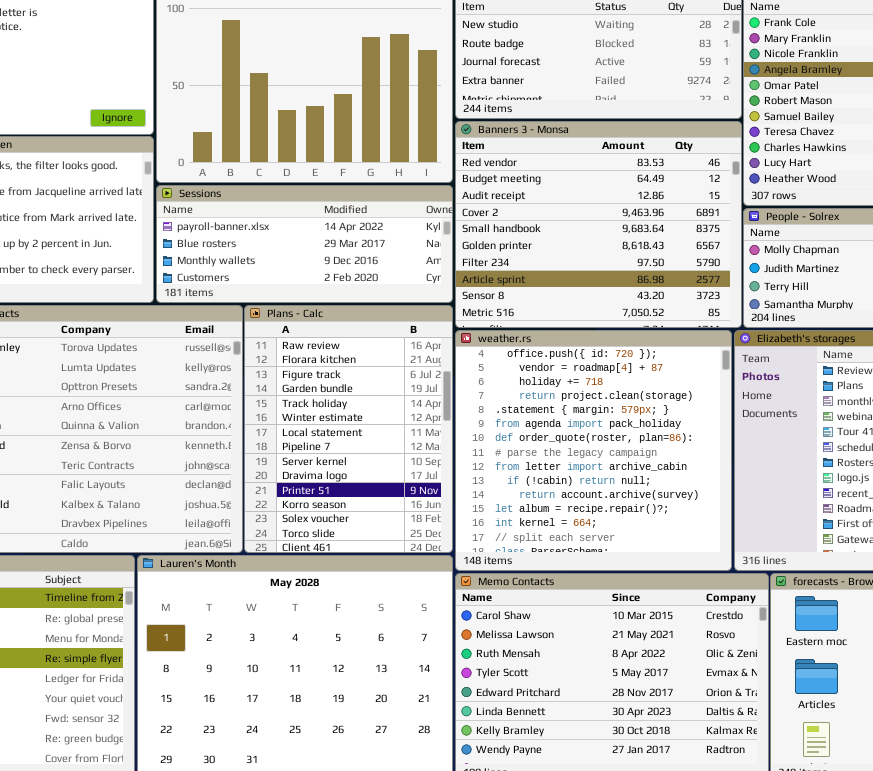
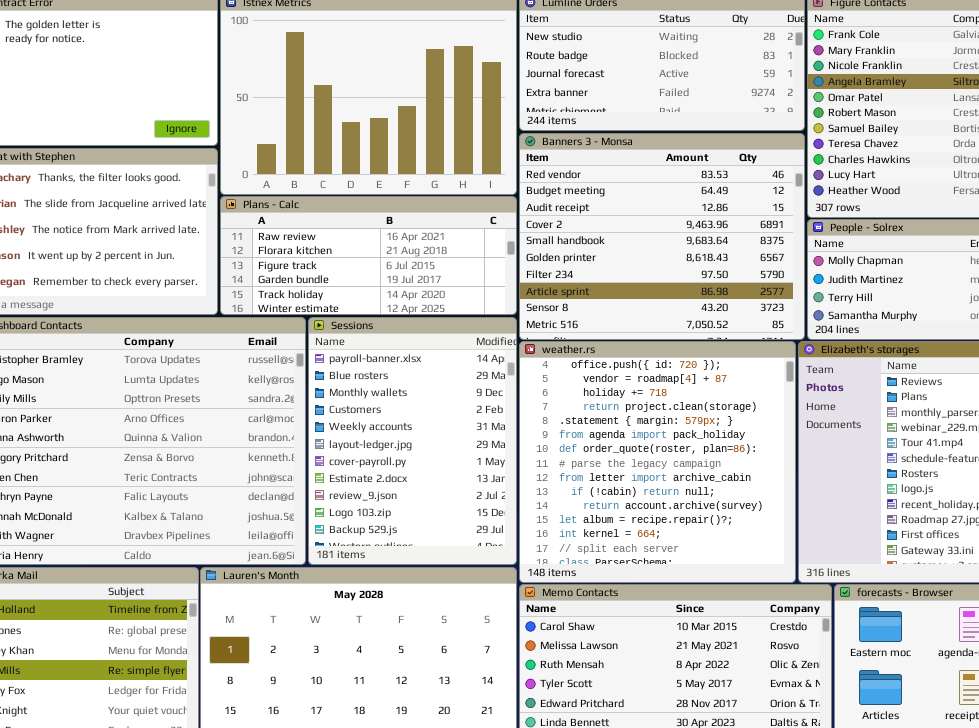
Sessions: [156,185,453,303] -> [308,317,517,565], moved, resized
Plans - Calc: [244,305,453,553] -> [220,196,517,315], moved, resized

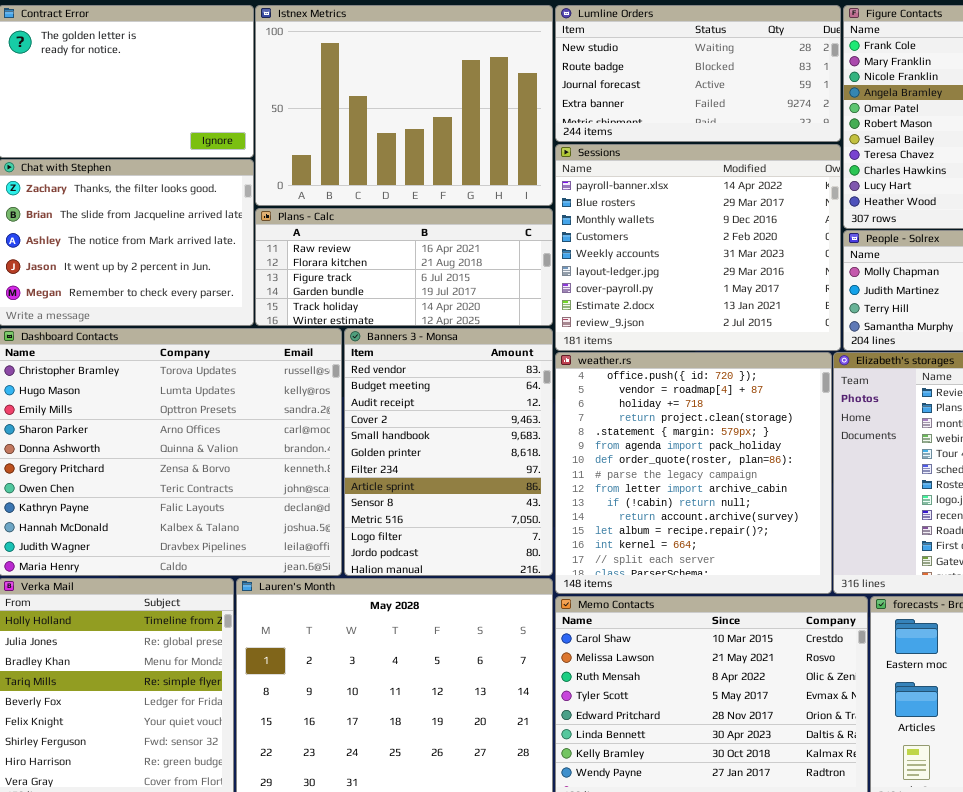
Banners 3 - Monsa: [519,133,805,340] -> [344,328,553,576], moved, resized
Sessions: [308,317,517,565] -> [555,144,841,351], moved, resized

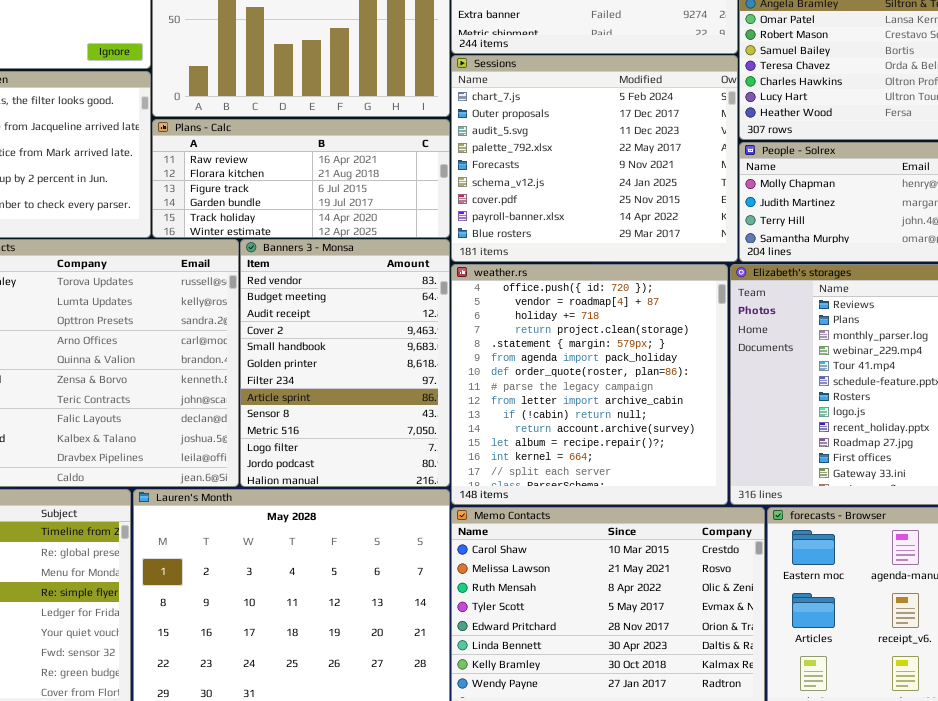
Sessions: [555,144,841,351] -> [451,55,738,262], scrolled up 7 rows

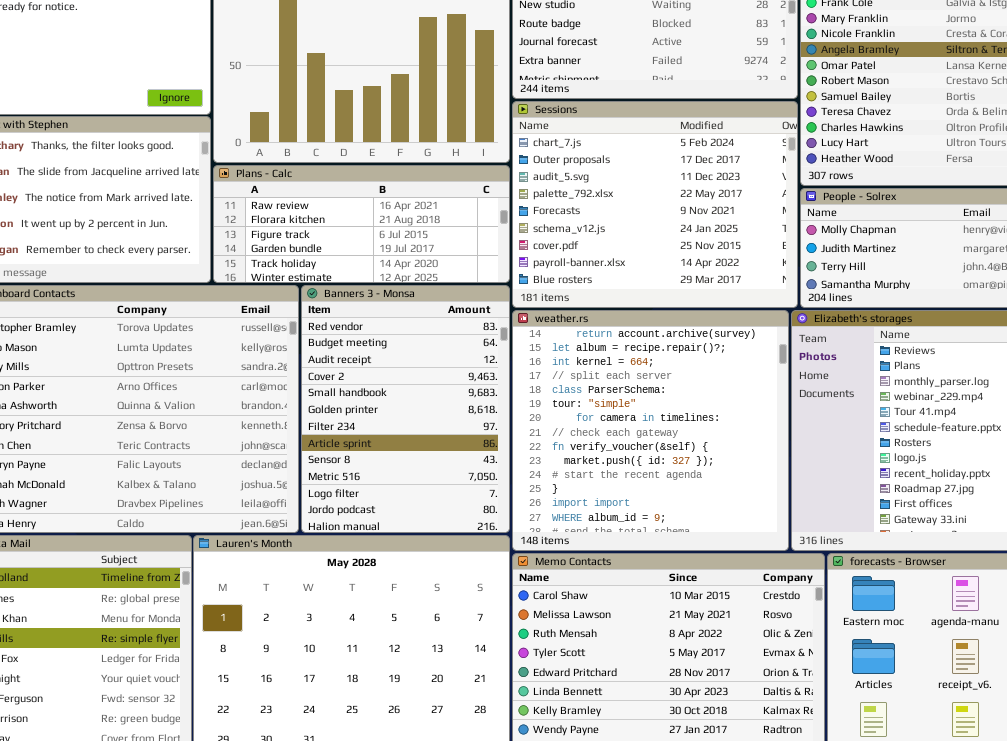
weather.rs: [451,264,728,505] -> [512,310,789,551], scrolled down 10 rows

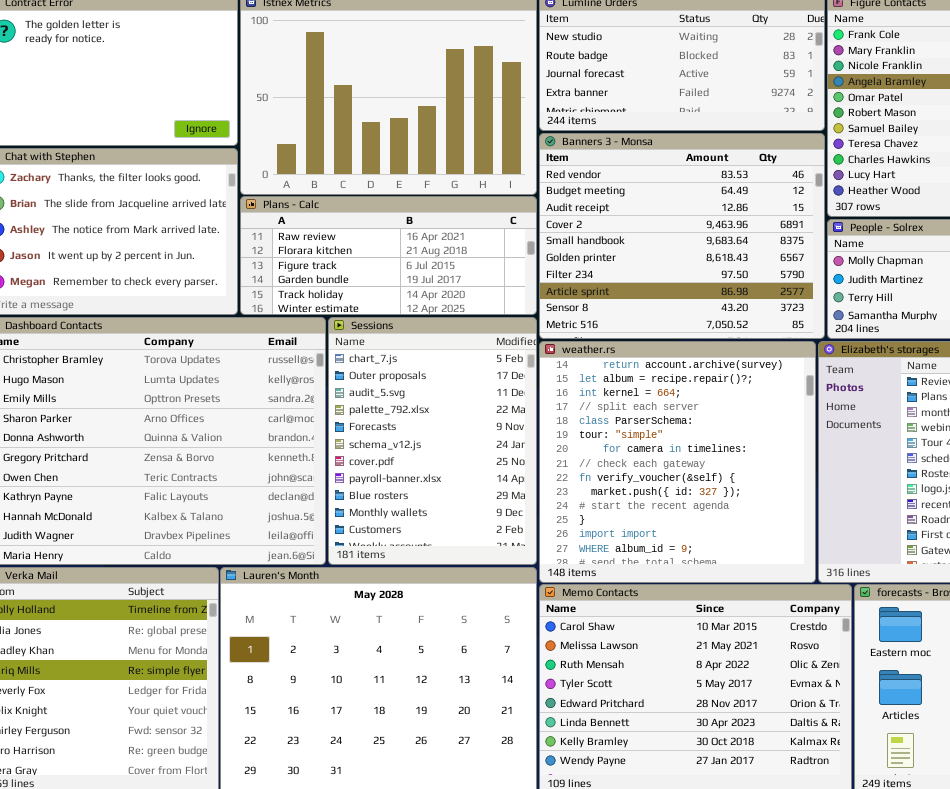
Sessions: [512,101,798,308] -> [328,317,537,565], moved, resized
Banners 3 - Monsa: [301,285,510,533] -> [539,133,825,339], moved, resized

